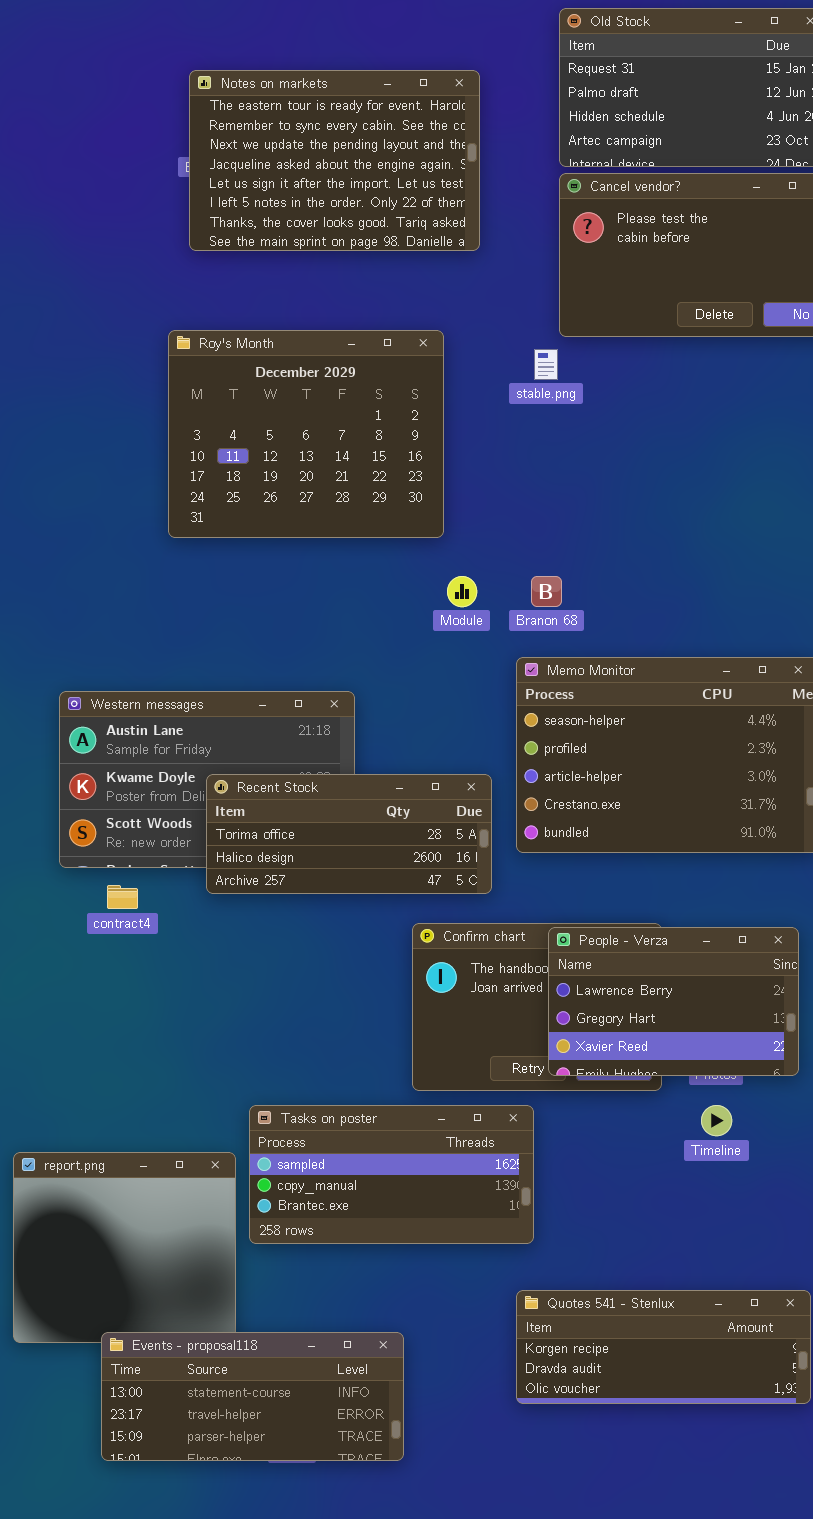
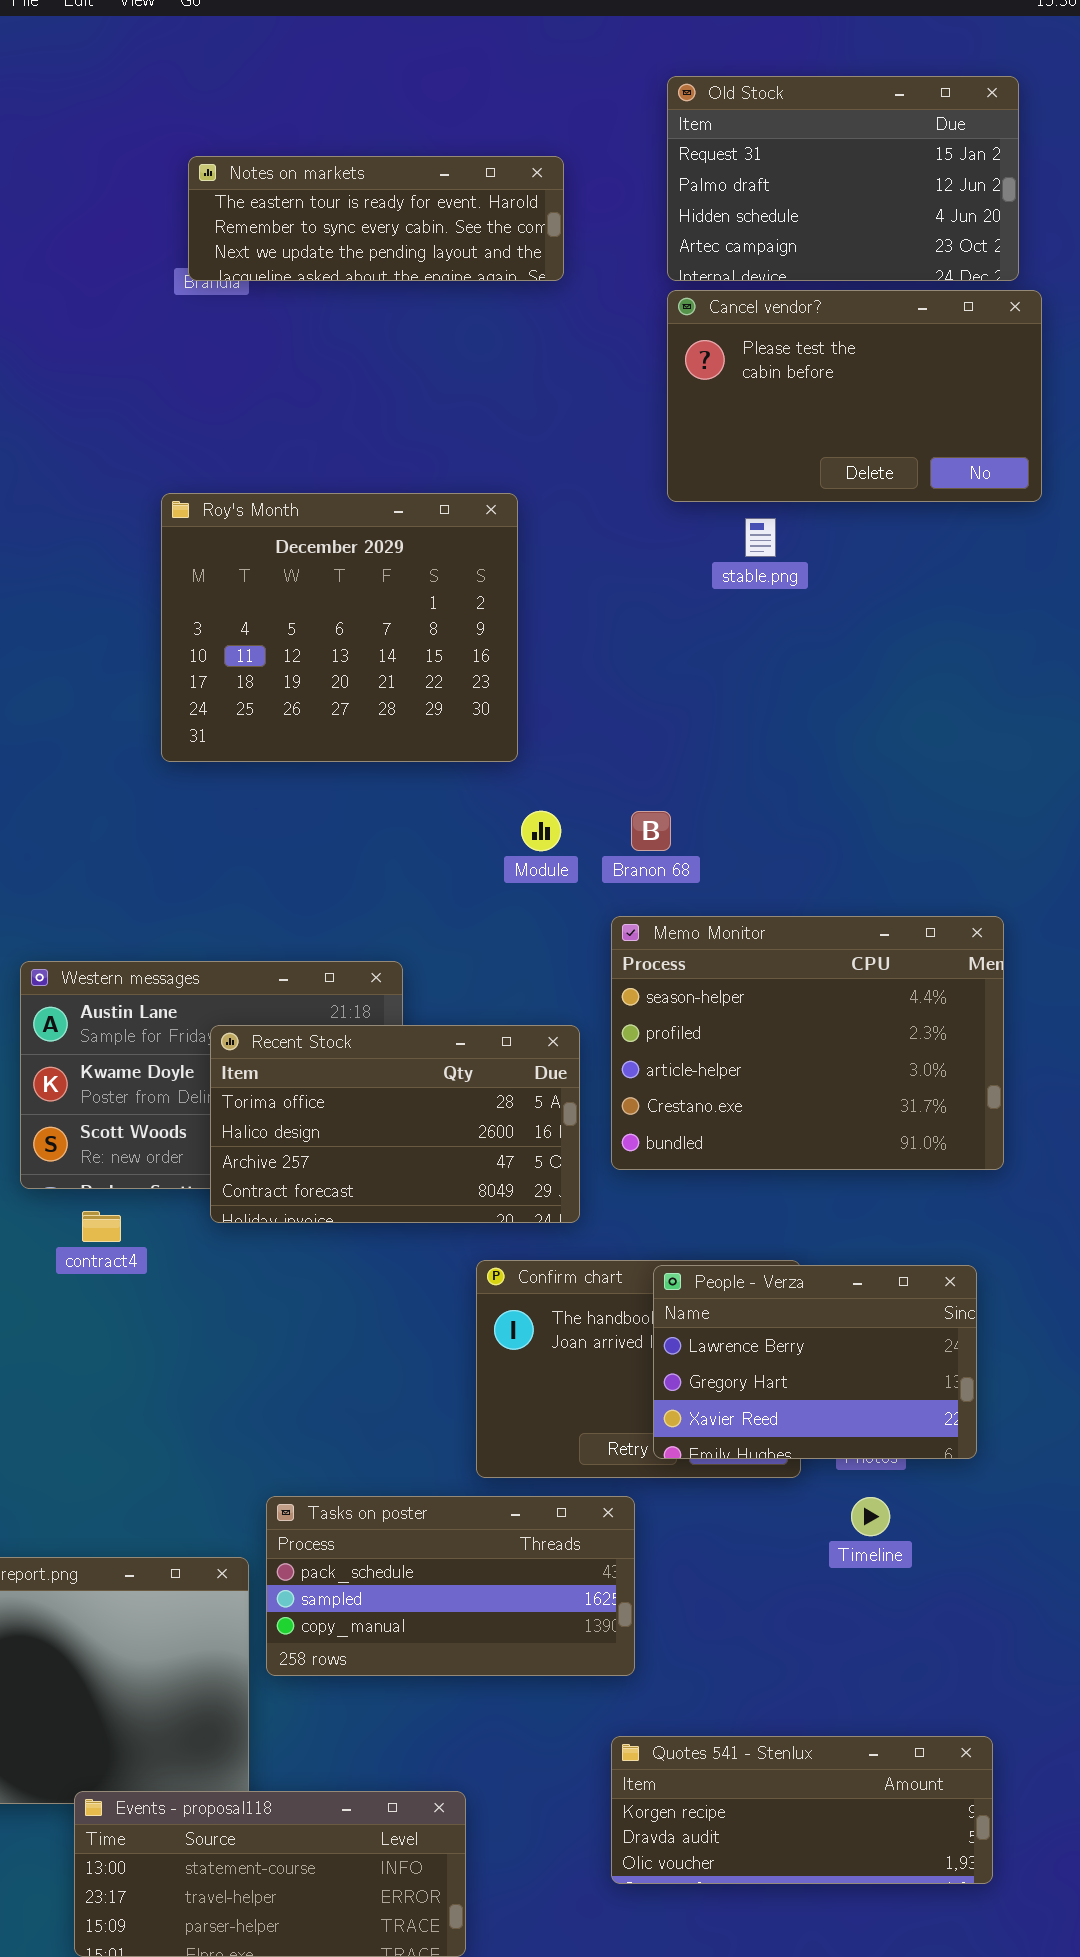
Notes on markets: [189,70,480,251] -> [188,156,564,281], resized
stable.png: [534,349,558,380] -> [745,518,776,557], moved
Recent Stock: [206,774,492,894] -> [210,1025,580,1223], resized
Tasks on poster: [249,1105,534,1244] -> [266,1496,635,1676], scrolled up 1 row

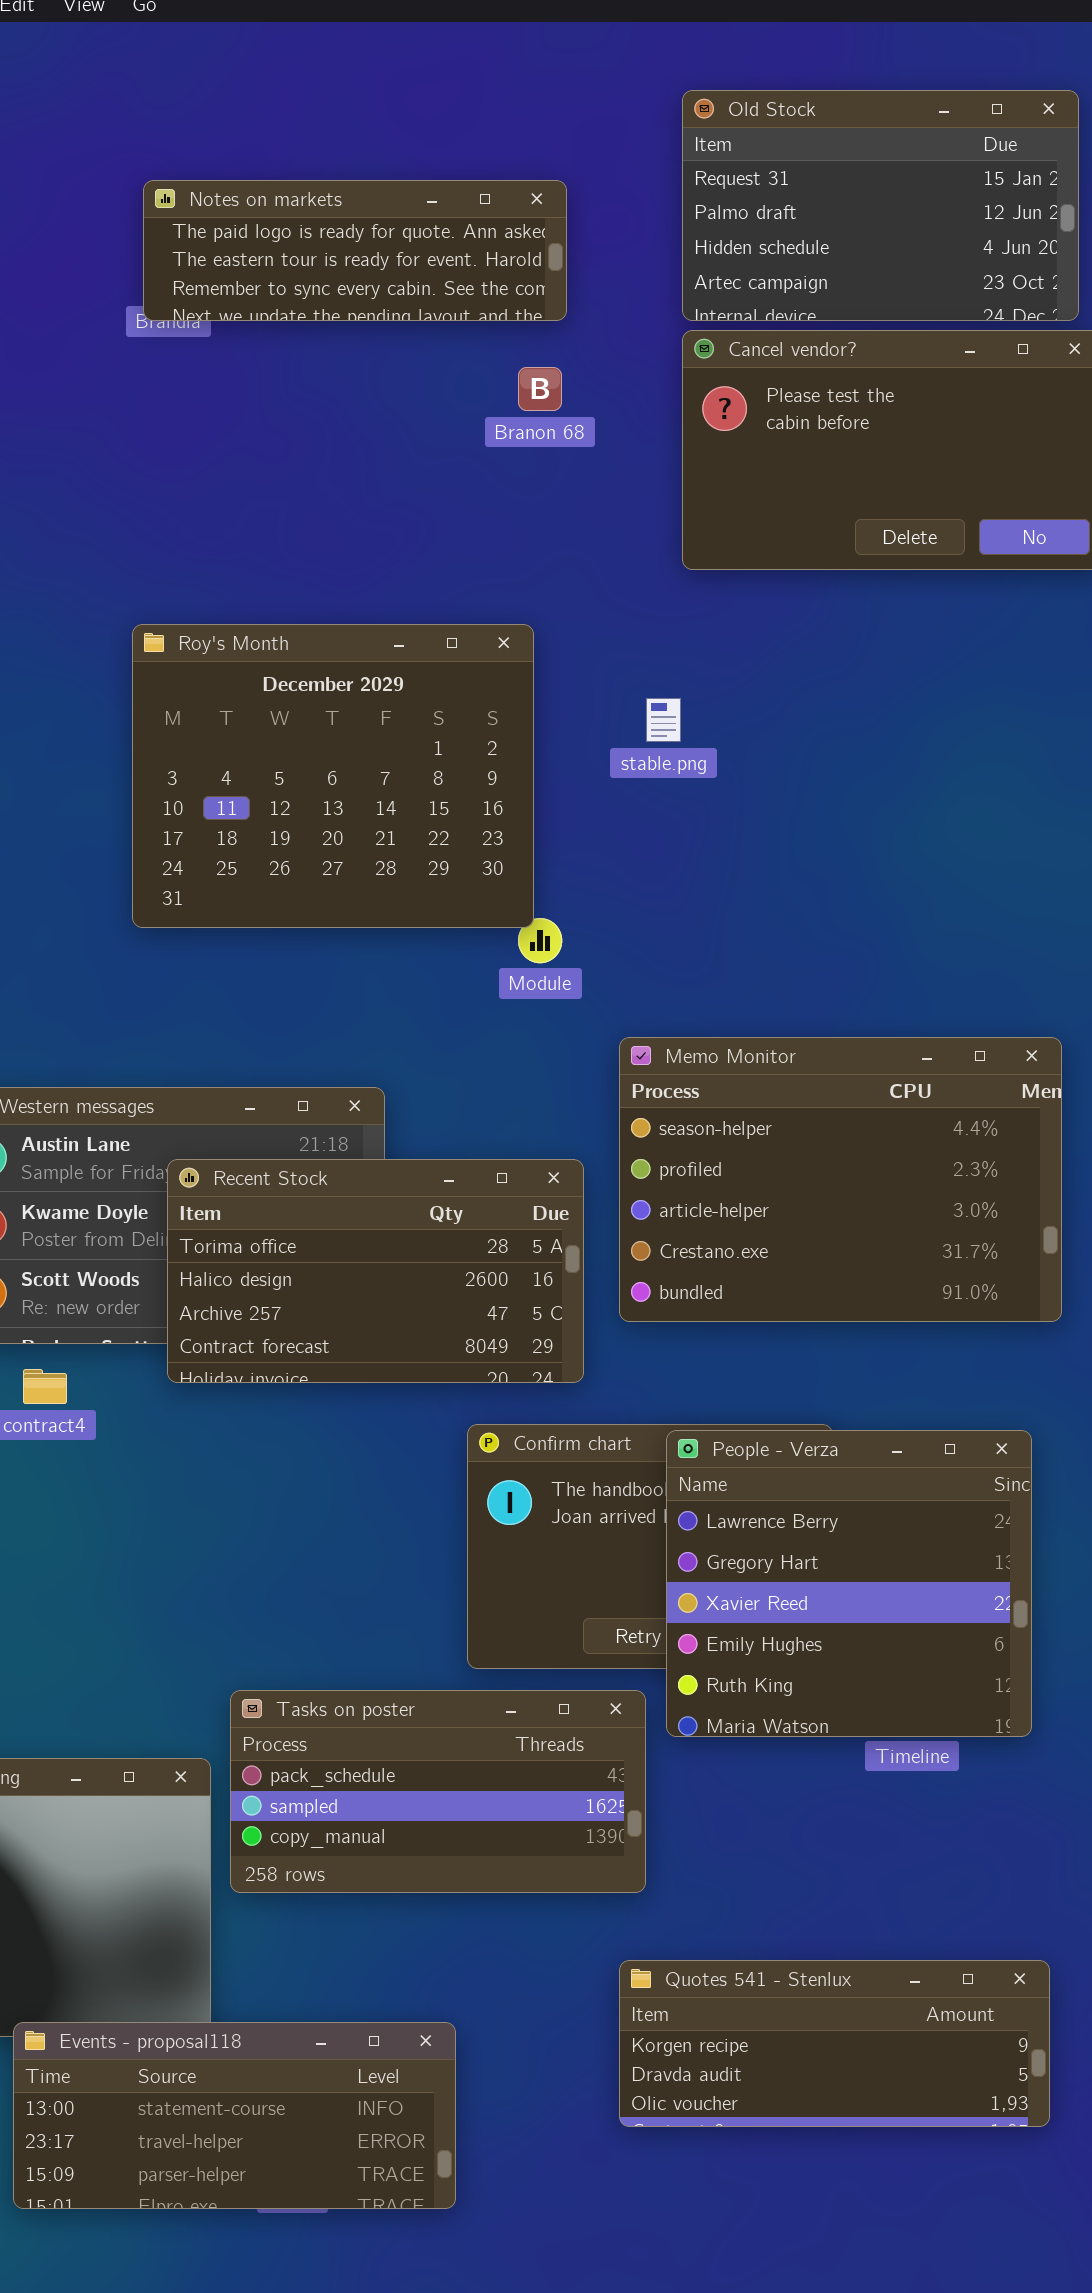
Notes on markets: [188,156,564,281] -> [143,180,567,321], scrolled up 1 row
Roy's Month: [161,493,518,762] -> [132,624,534,928], moved
stable.png: [745,518,776,557] -> [646,698,681,742], moved
Branon 68: [631,811,671,851] -> [518,367,562,411], moved
People - Verza: [653,1265,977,1459] -> [666,1430,1032,1737], resized

